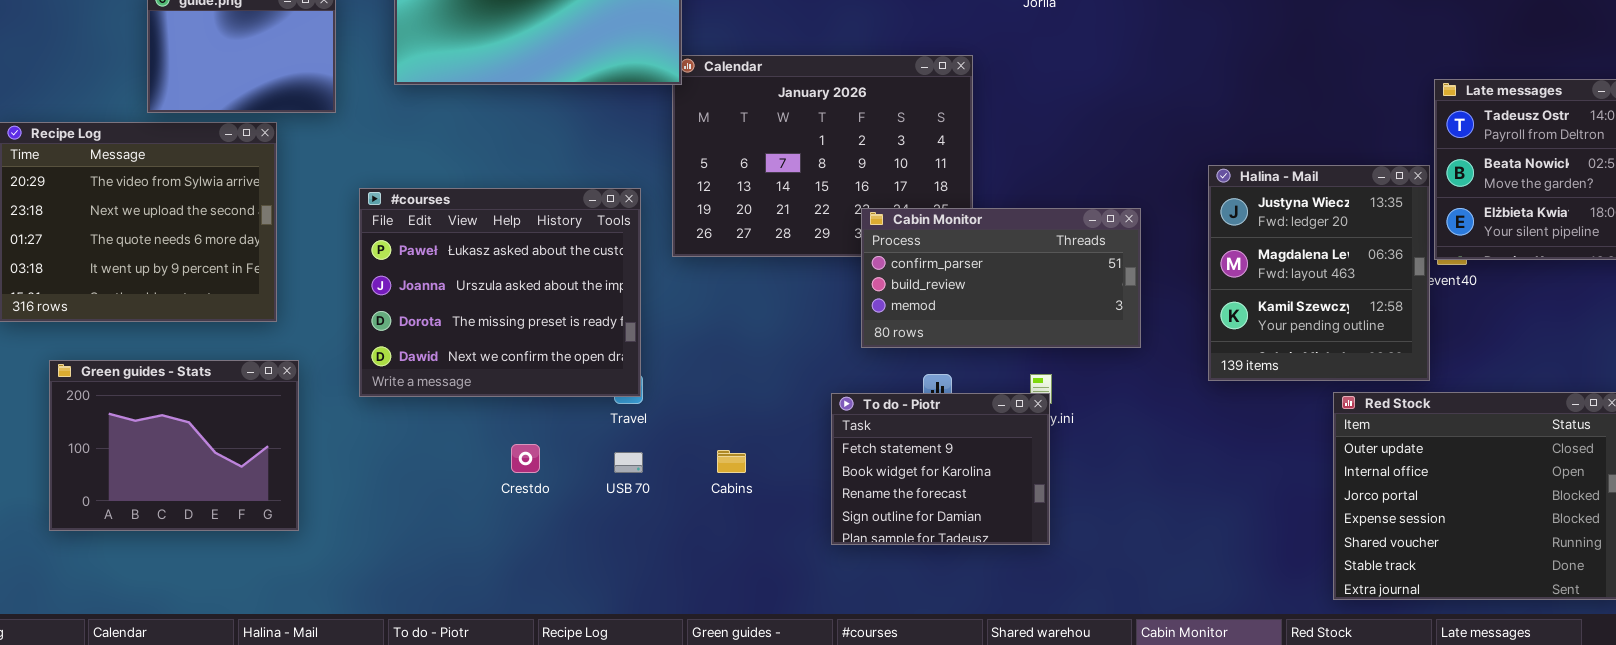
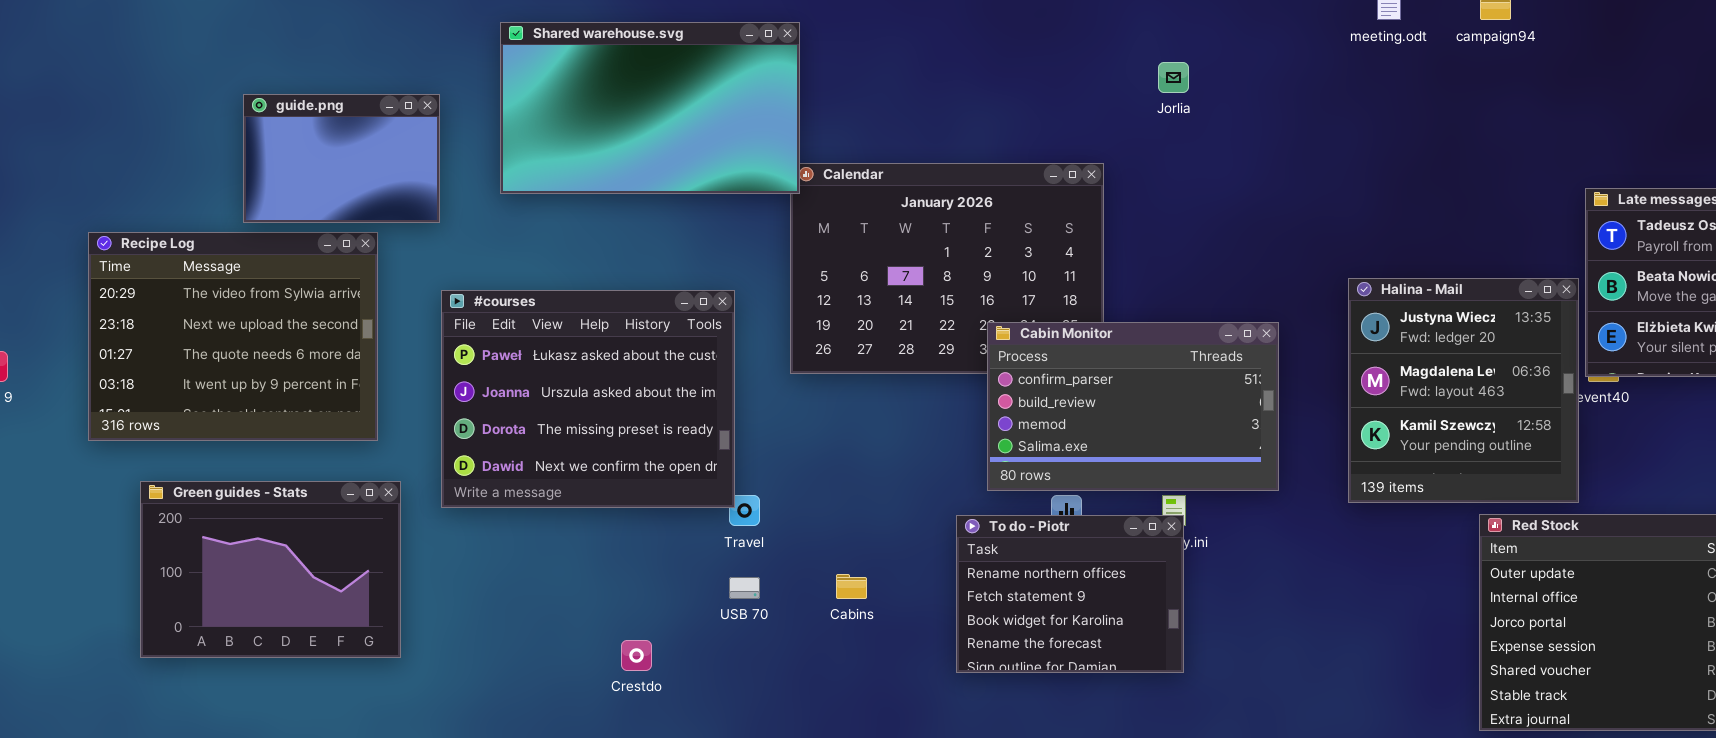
#courses: [359,188,641,397] -> [441,290,735,508], moved
Cabin Monitor: [861,208,1141,348] -> [987,322,1279,491], resized
To do - Piotr: [831,393,1050,545] -> [956,515,1184,673], scrolled up 1 row
Crestdo: [511,444,540,473] -> [621,640,652,671], moved

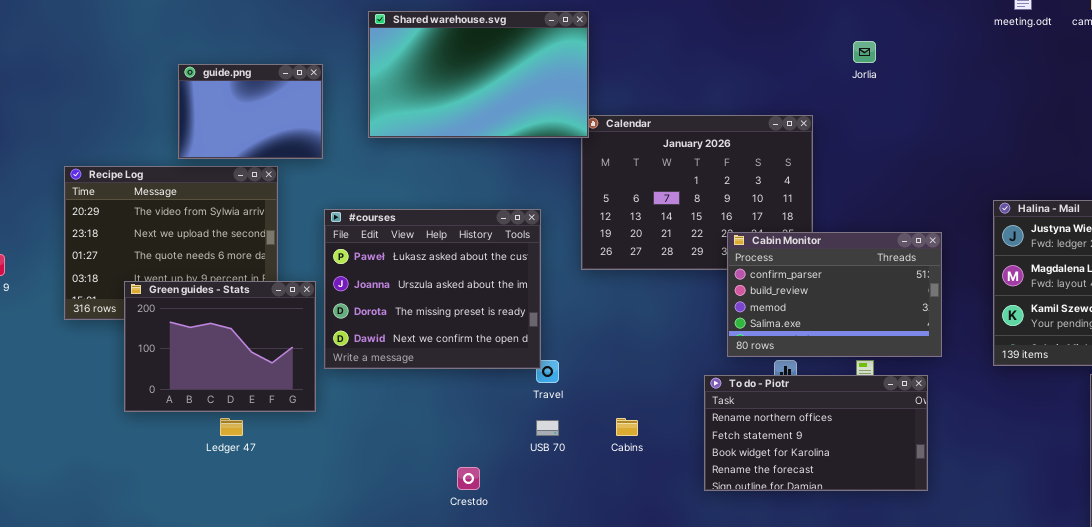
Green guides - Stats: [140,481,401,658] -> [124,281,316,412], moved
To do - Piotr: [956,515,1184,673] -> [704,375,928,491], resized

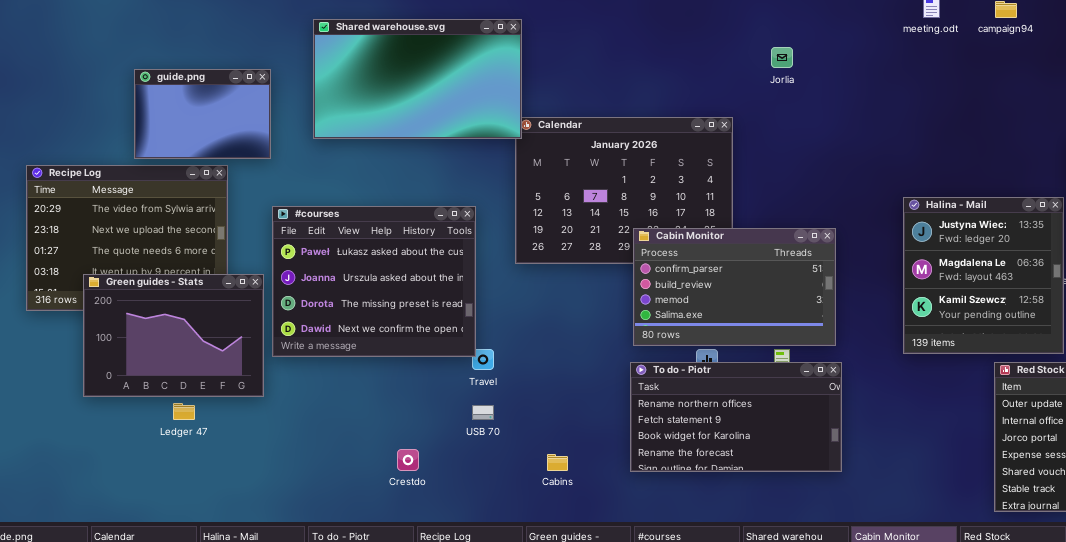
Cabin Monitor: [727,232,942,357] -> [633,228,836,346], moved
Cabins: [616,418,638,436] -> [547,454,568,471], moved

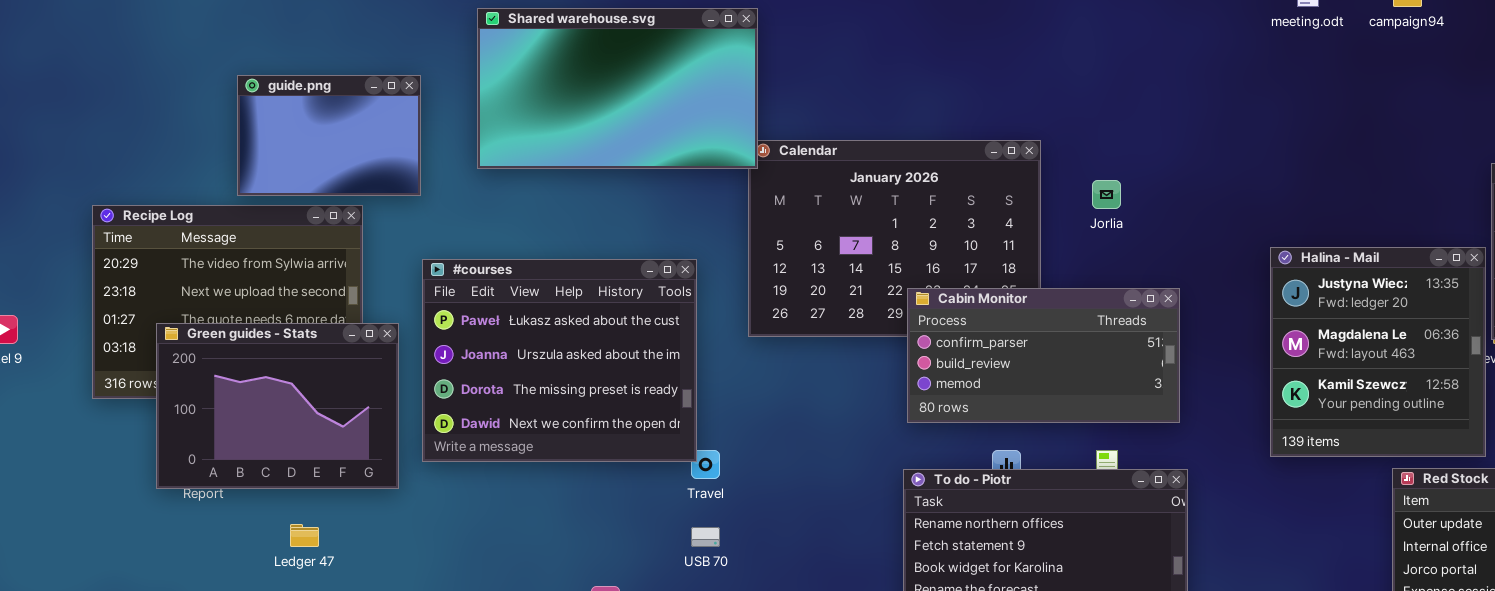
Jorlia: [771,47,793,68] -> [1092,180,1121,209], moved
Cabin Monitor: [633,228,836,346] -> [907,288,1180,423], resized
Green guides - Stats: [83,274,264,397] -> [156,323,399,489], moved

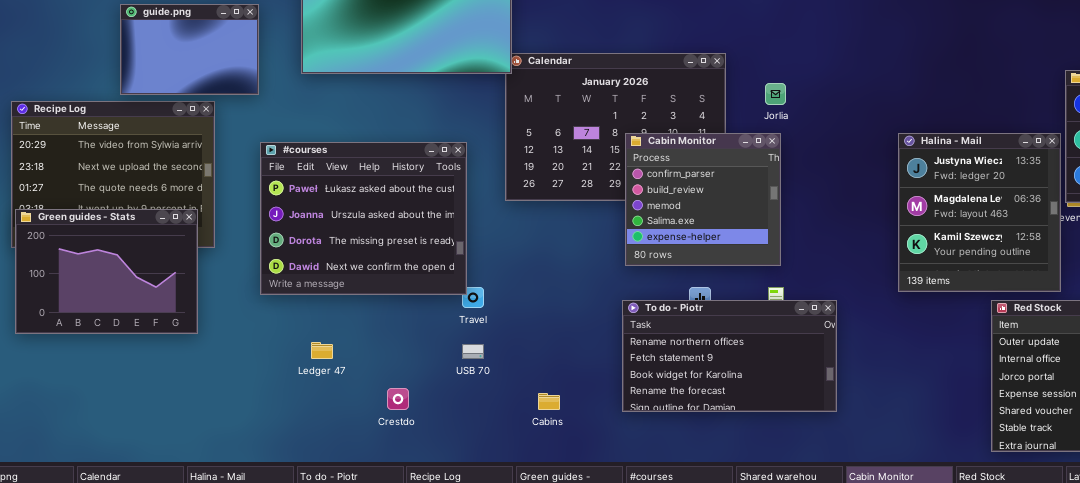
Cabin Monitor: [907,288,1180,423] -> [625,133,781,266], resized
Green guides - Stats: [156,323,399,489] -> [15,209,198,334], moved
Ledger 47: [290,524,319,547] -> [311,342,333,359], moved

